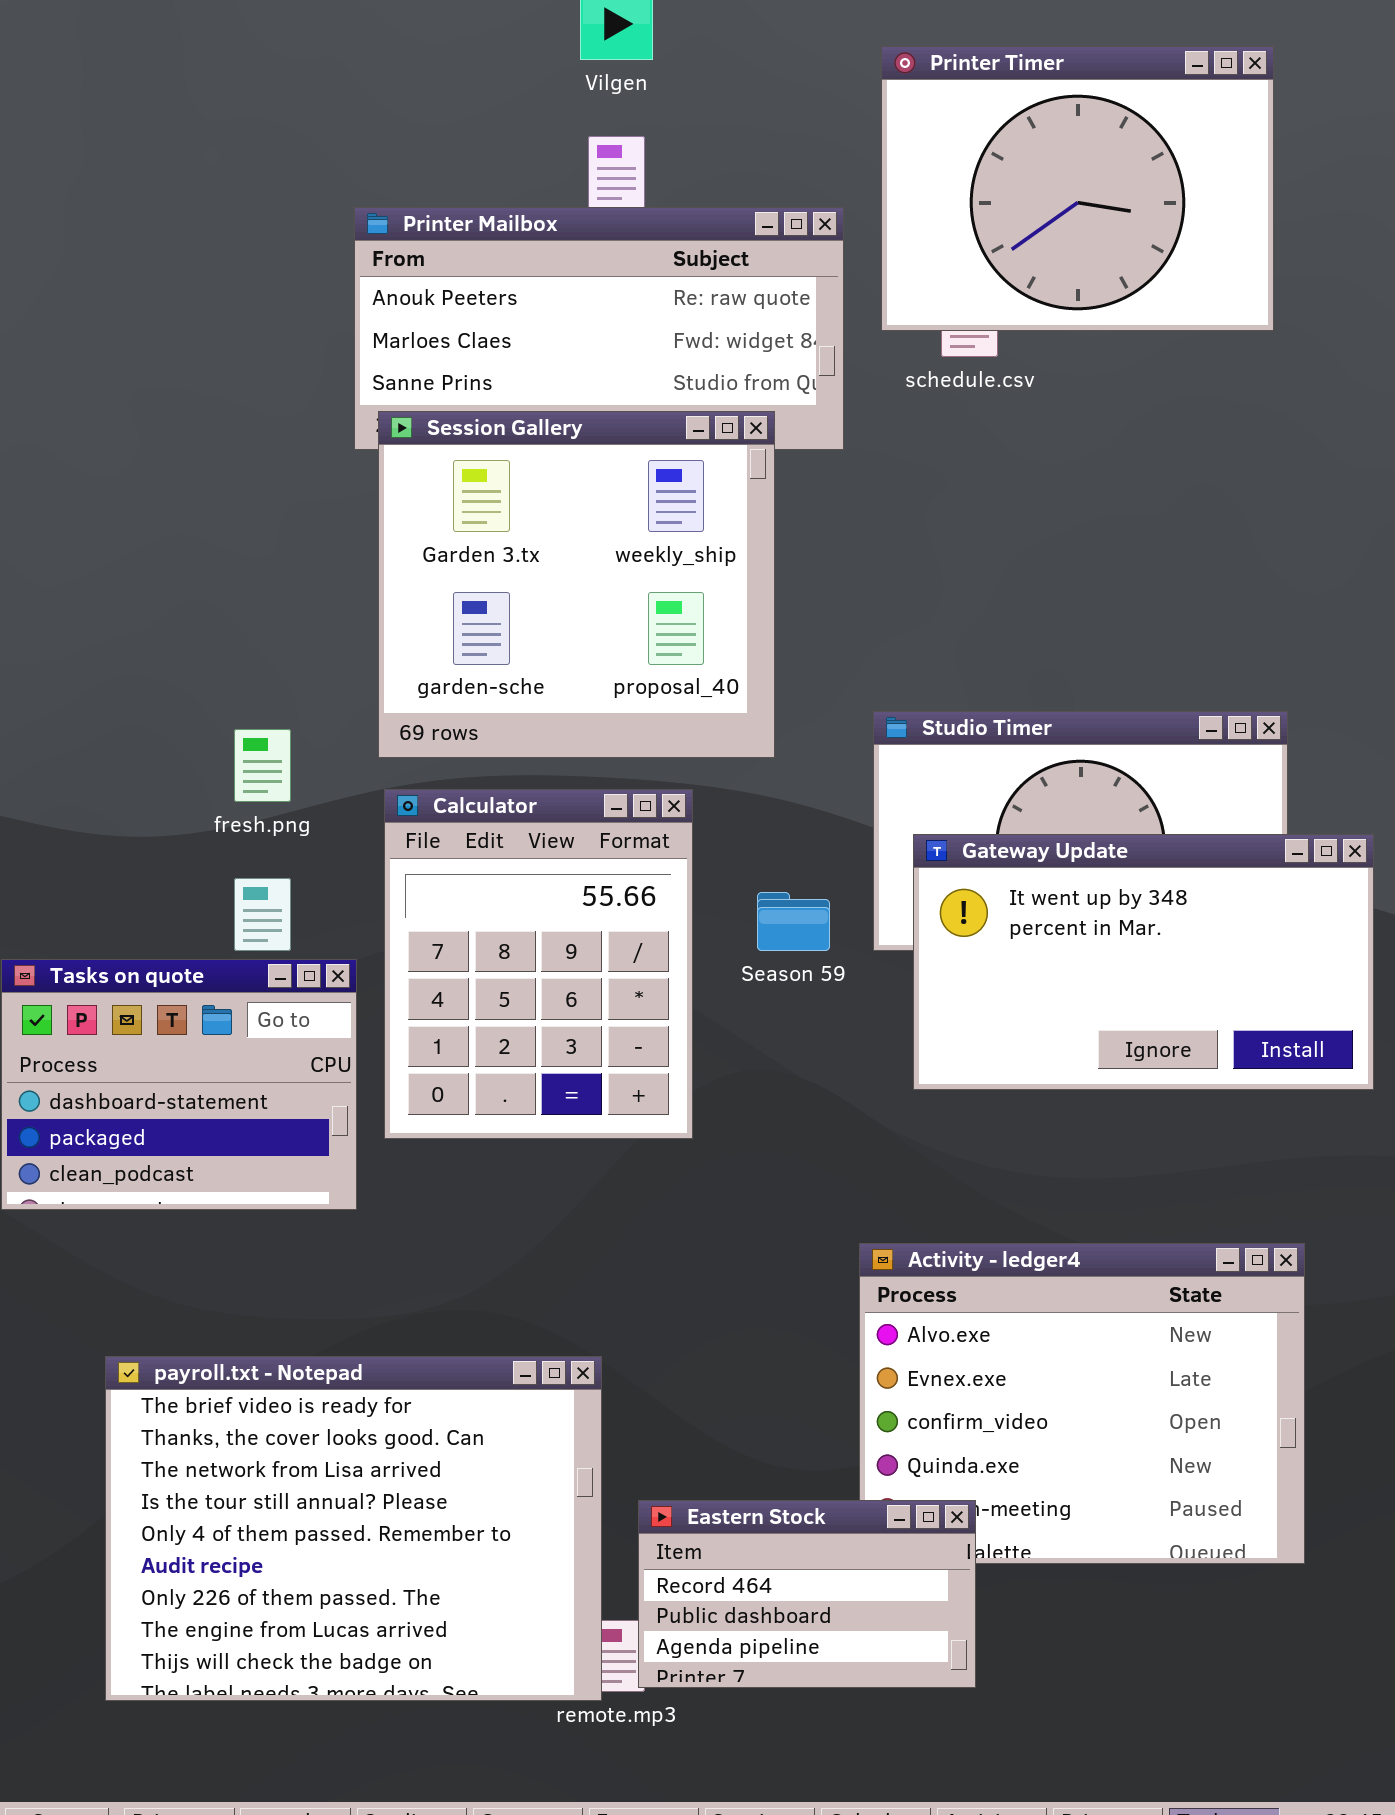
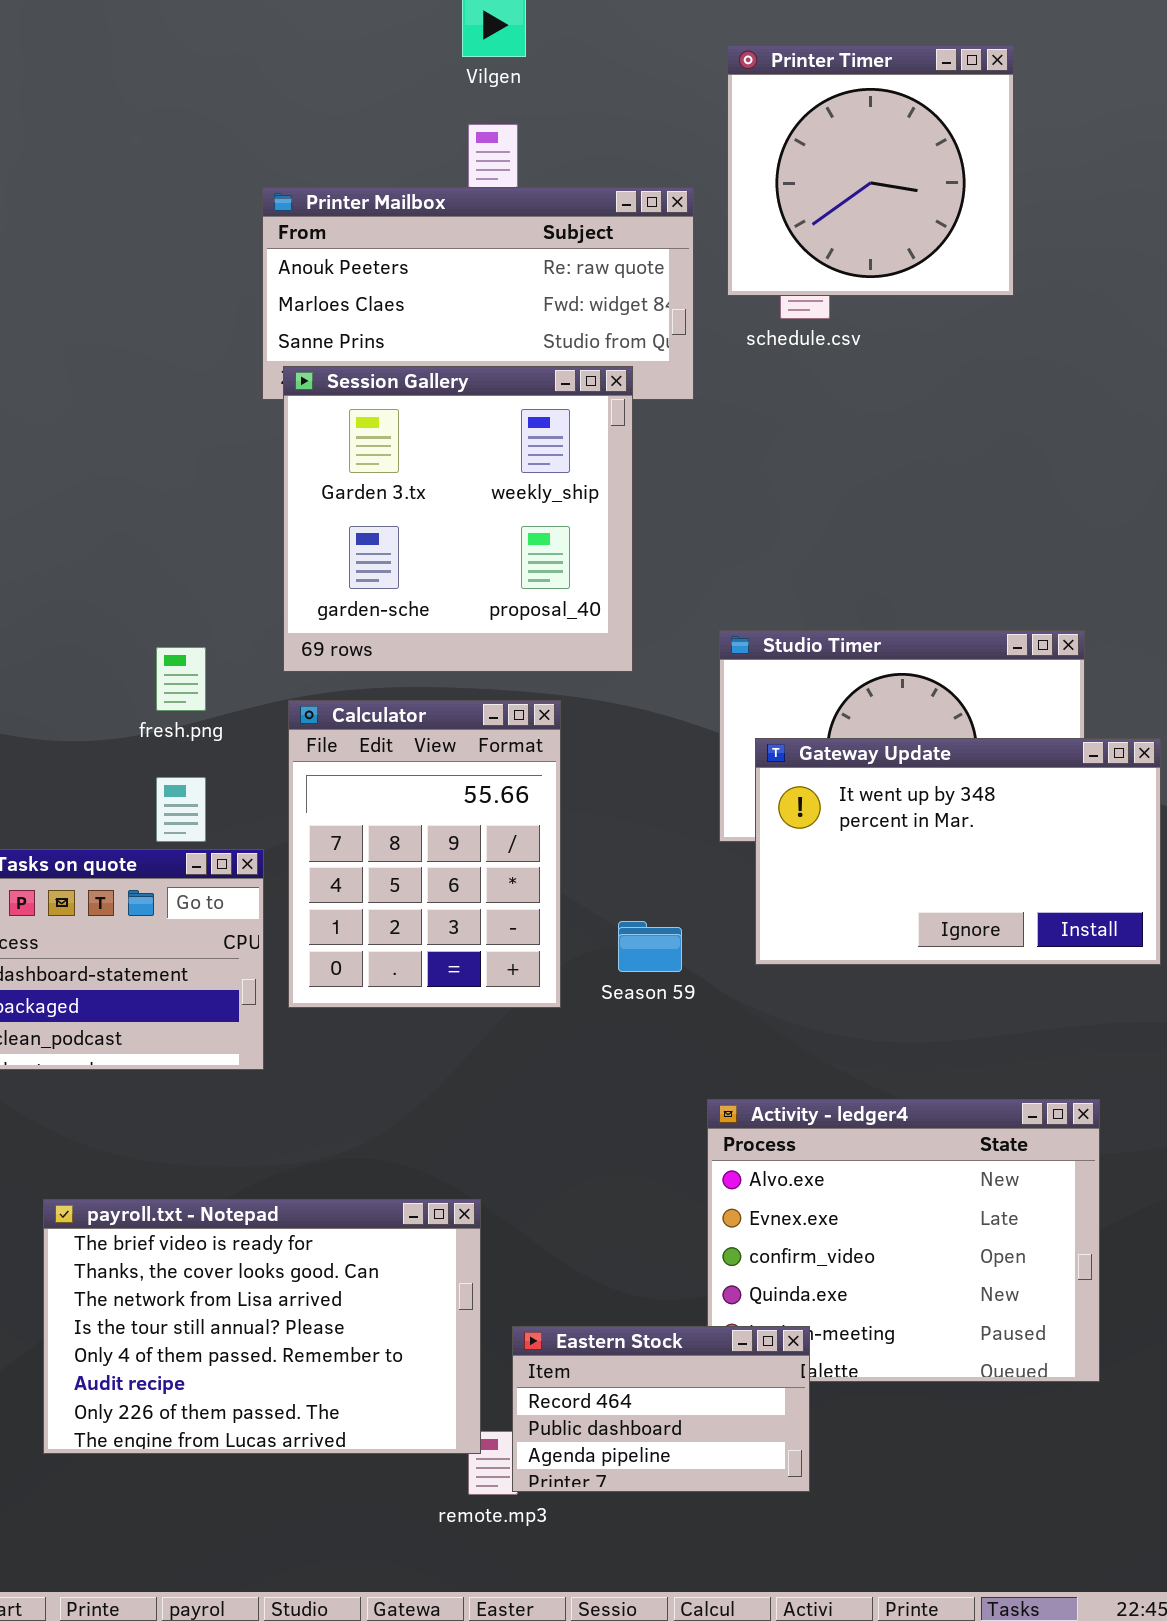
Printer Timer: [881,46,1274,331] -> [727,45,1014,296], resized
Season 59: [757,892,830,951] -> [618,921,682,972], moved
payroll.txt - Notepad: [105,1356,602,1701] -> [43,1199,481,1454], resized

